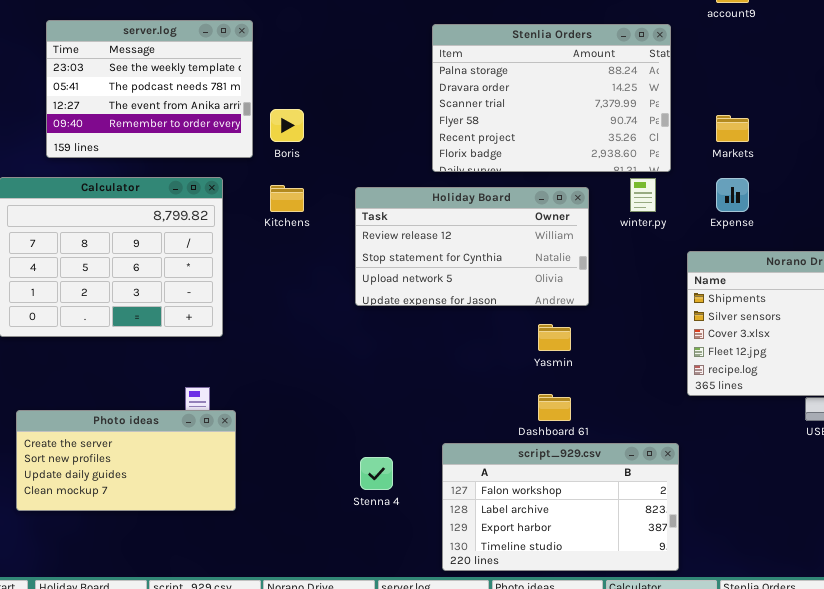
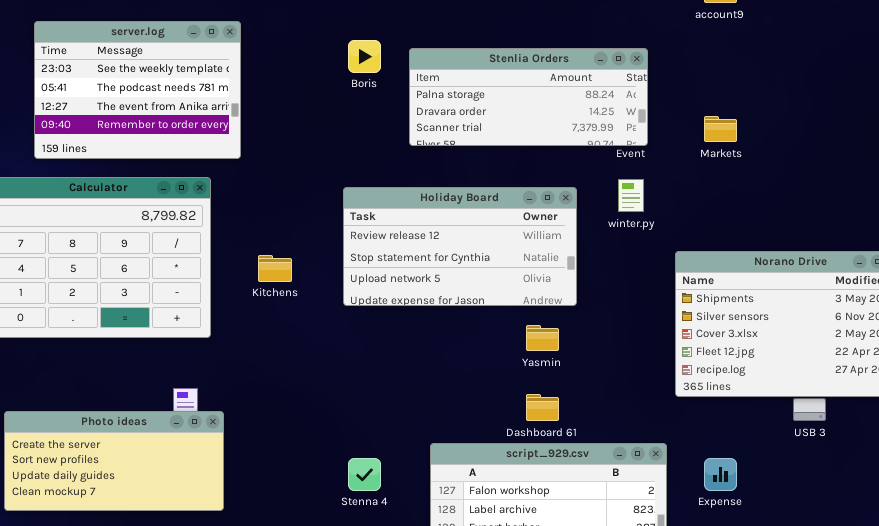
Stenlia Orders: [432,24,671,172] -> [409,48,648,146], moved, resized
Boris: [270,109,304,142] -> [348,40,381,73], moved
Expense: [716,178,749,212] -> [704,458,737,491], moved
Kitchens: [270,185,304,212] -> [258,255,292,282], moved

